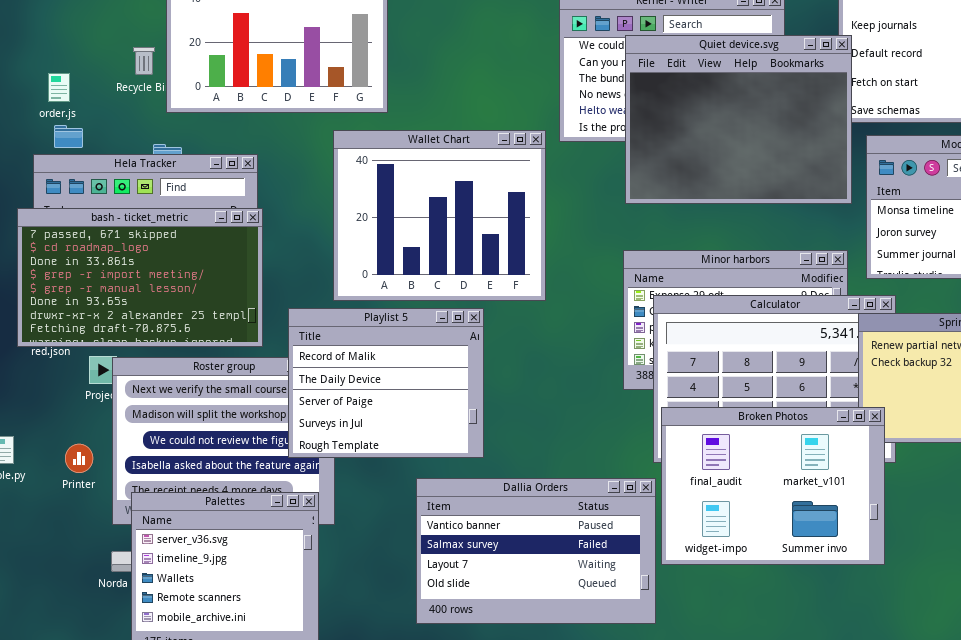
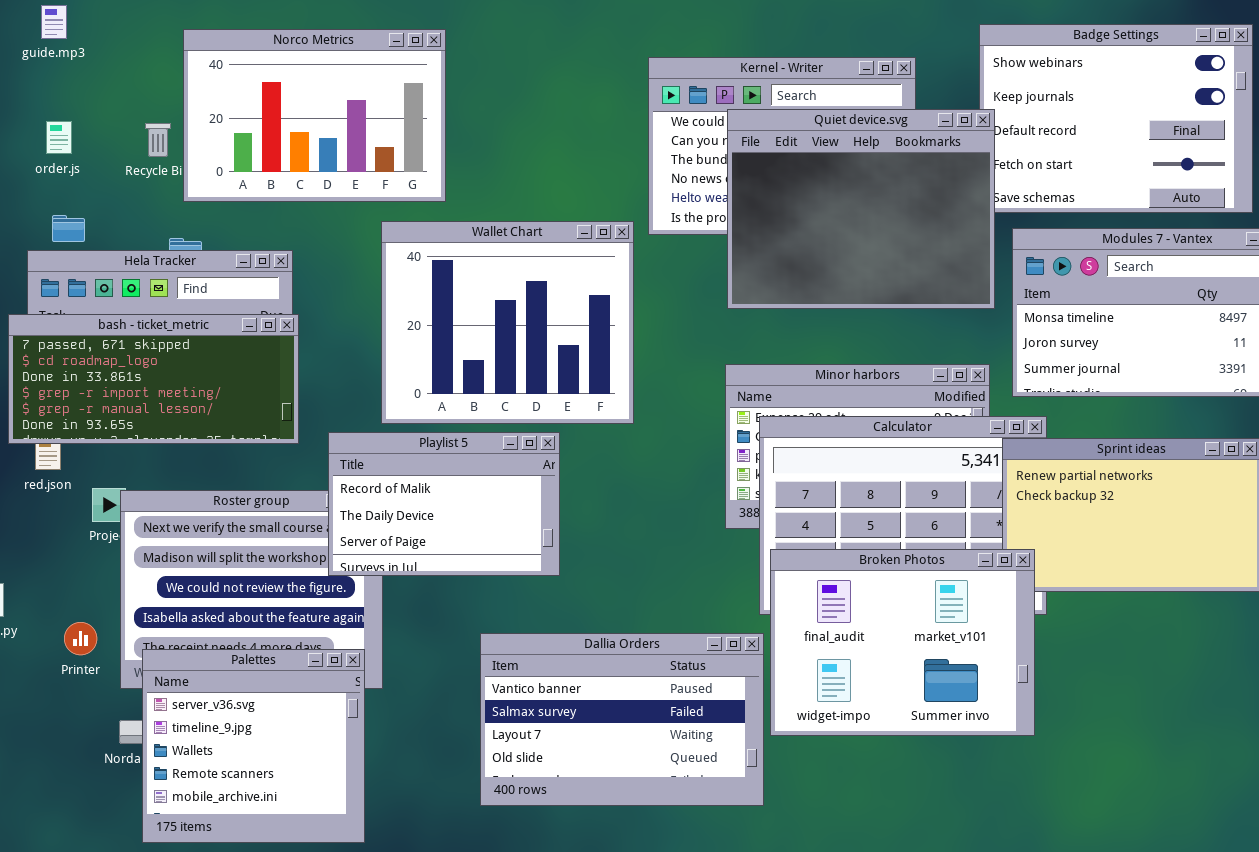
order.js: [48,73,70,102] -> [46,121,72,154], moved
bash - ticket_metric: [17,208,263,347] -> [8,314,299,444], resized
Playlist 5: [288,308,484,458] -> [328,432,560,576], resized
Printer: [65,444,93,473] -> [64,622,97,655], moved

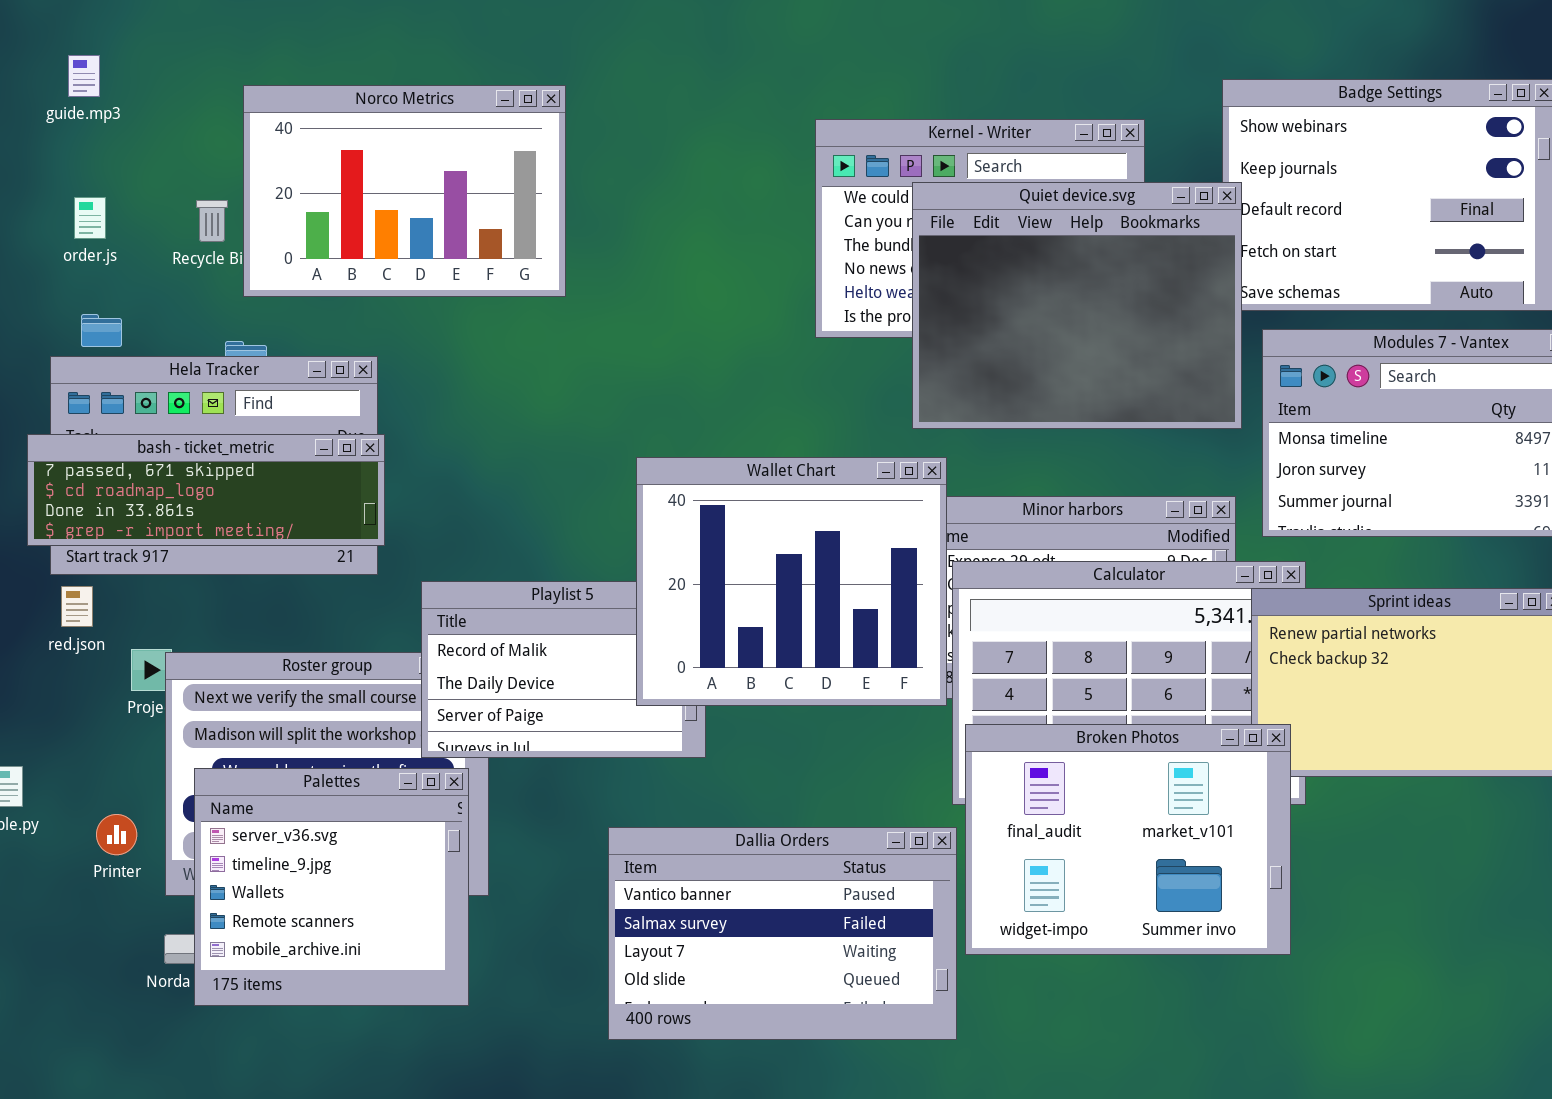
Wallet Chart: [381,221,634,424] -> [636,457,947,706], moved
bash - ticket_metric: [8,314,299,444] -> [27,434,385,546], resized
Palettes: [142,649,365,843] -> [194,768,469,1006], moved

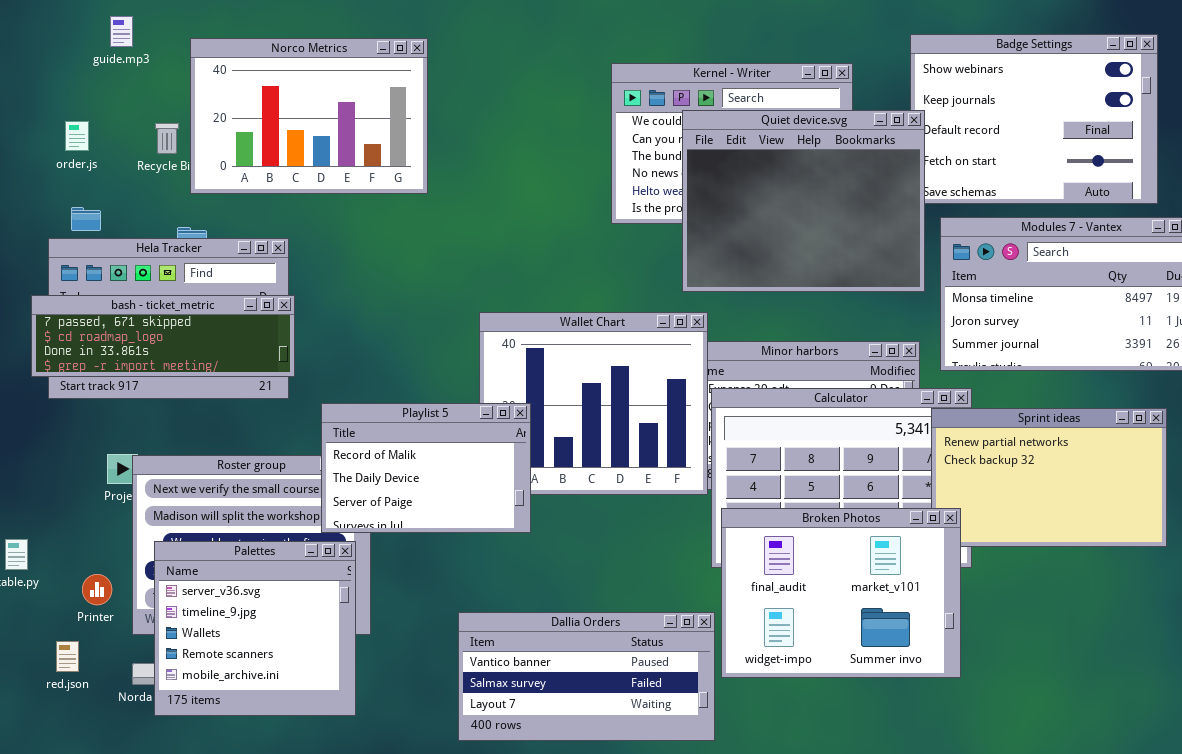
guide.mp3: [68,55,100,97] -> [110,16,133,47], moved
Playlist 5: [421,581,706,758] -> [321,403,531,533], raised
red.json: [61,586,93,627] -> [56,641,79,672], moved
Dallia Orders: [608,827,957,1040] -> [458,612,715,741], resized

